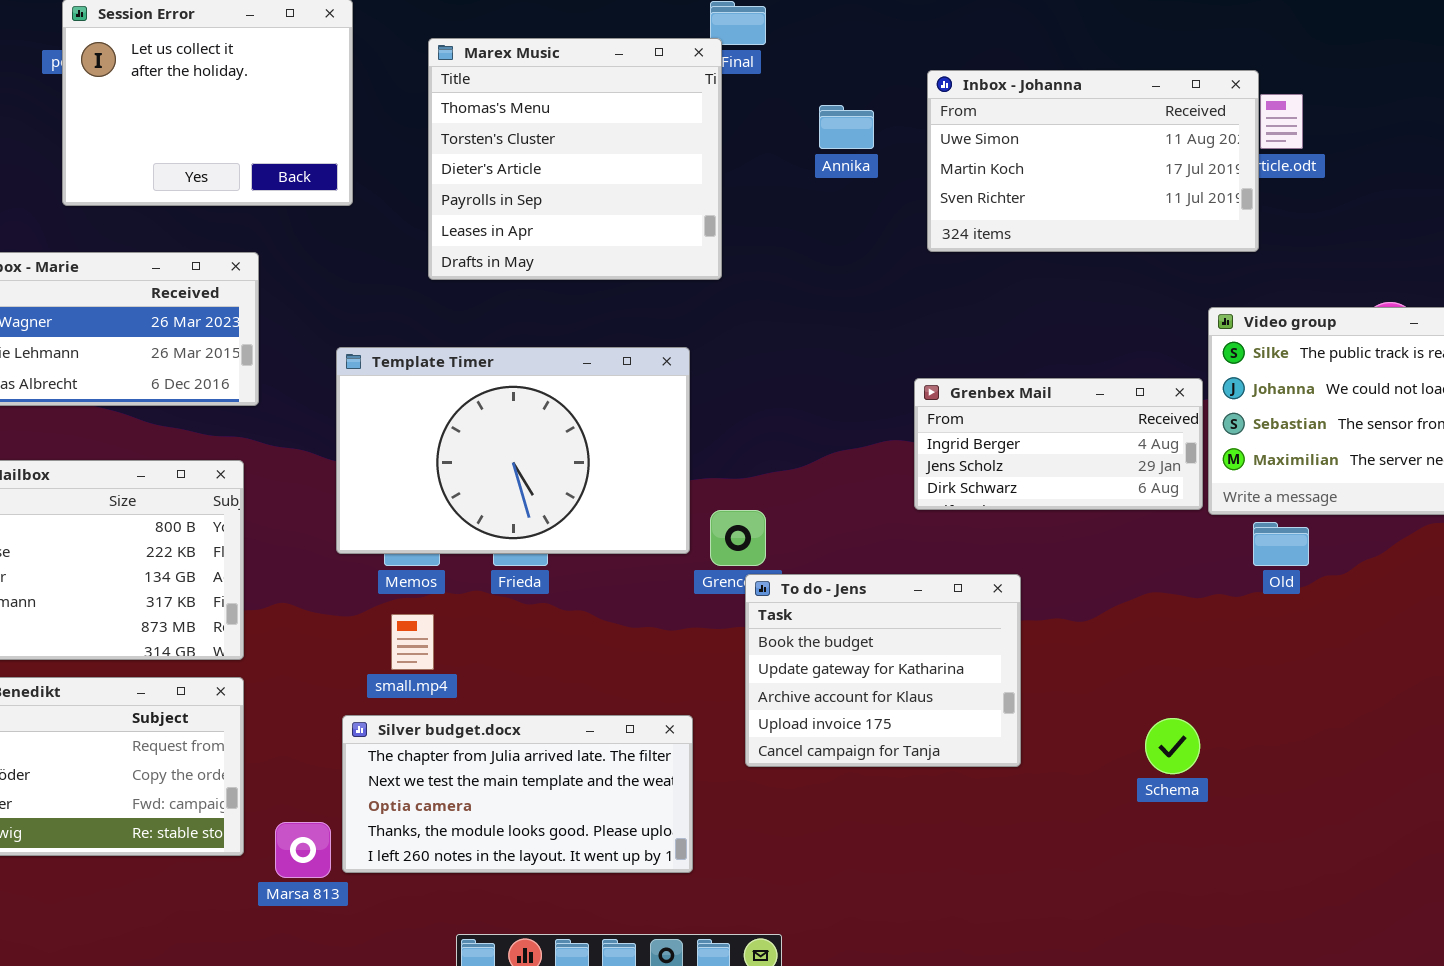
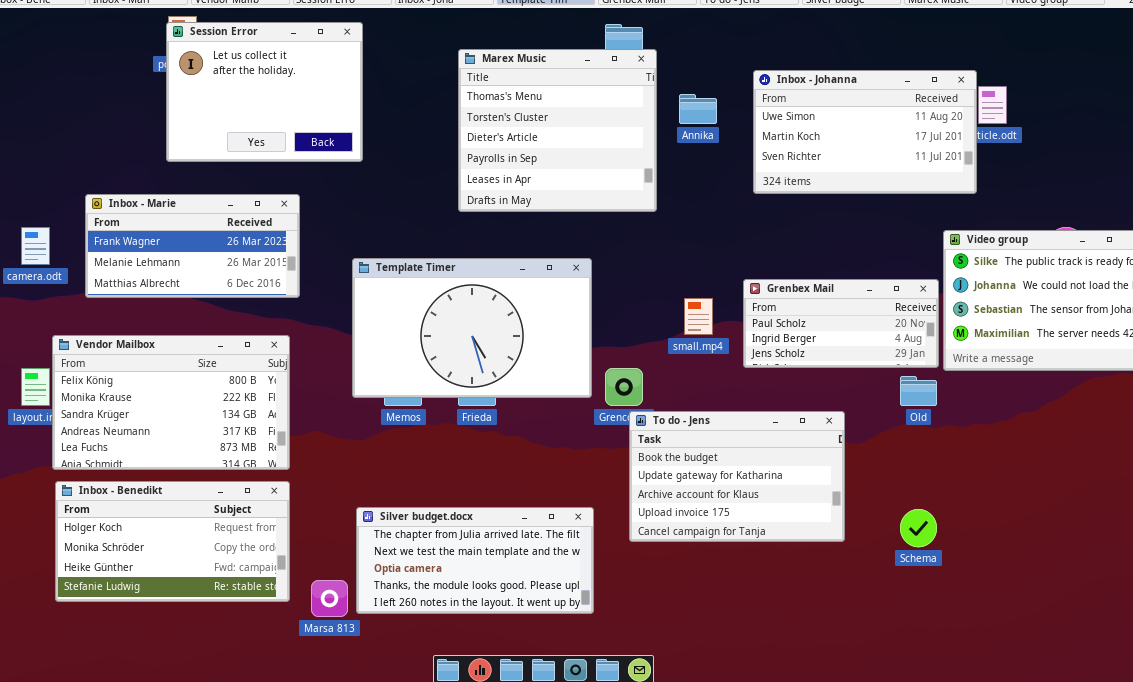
Marex Music: [428,38,722,280] -> [458,49,657,212], moved
Grenbex Mail: [914,378,1203,510] -> [743,279,939,368], scrolled up 1 row
Old: [1253,522,1309,566] -> [900,376,937,406], moved
To do - Jens: [745,574,1021,767] -> [629,411,845,542], resized
small.mp4: [391,614,434,670] -> [684,298,713,335], moved

